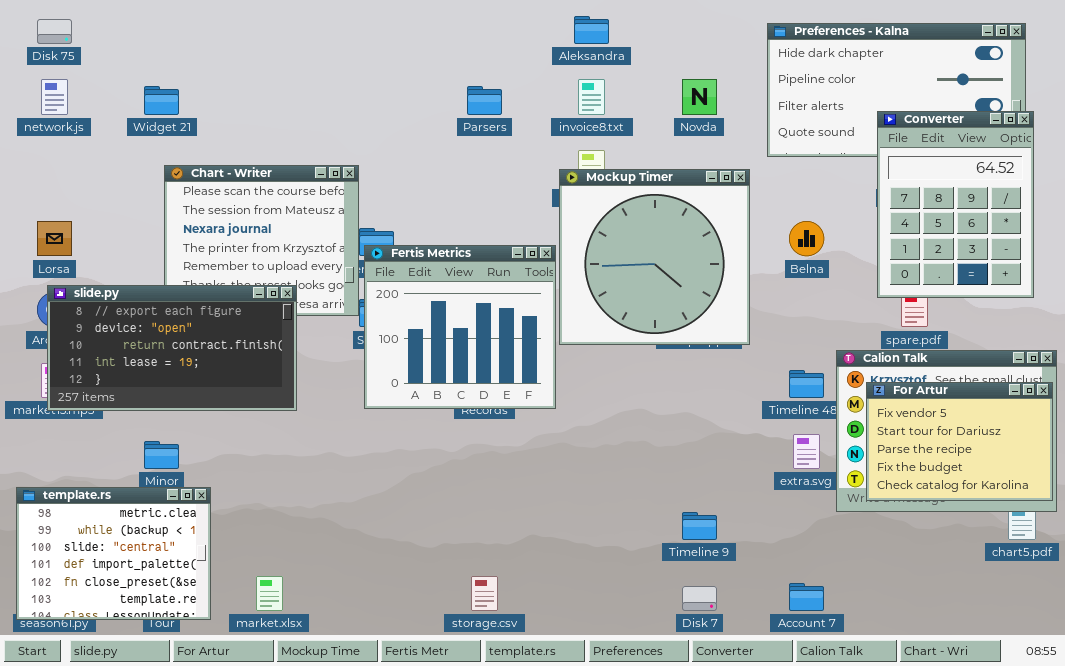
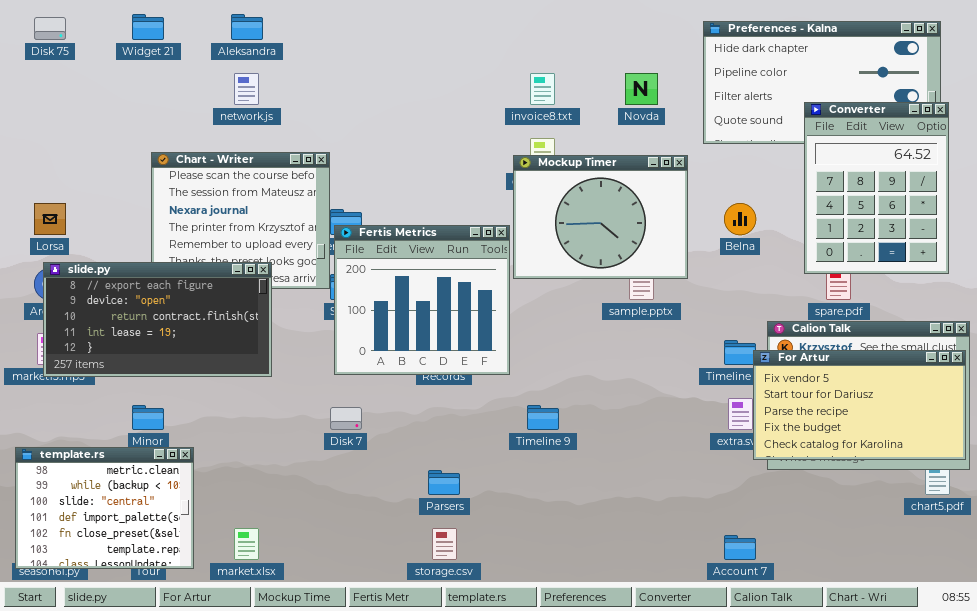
Aleksandra: [574,16,609,44] -> [231,14,263,40], moved
network.js: [41,79,68,115] -> [234,73,259,105], moved
Widget 21: [144,86,179,115] -> [132,14,164,40], moved
Parsers: [467,86,502,115] -> [428,470,460,495], moved
Mockup Timer: [559,169,750,345] -> [513,155,688,279], resized
For Artur: [866,382,1053,501] -> [753,350,966,460], resized
Timeline 9: [682,512,717,540] -> [527,405,559,430], moved
Disk 7: [682,586,717,611] -> [330,407,362,430], moved

